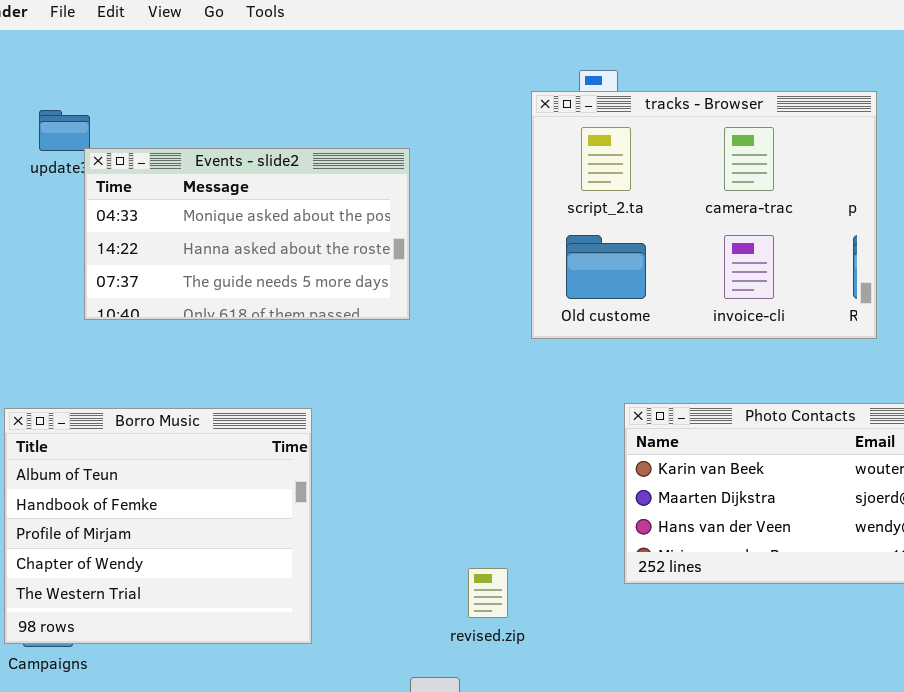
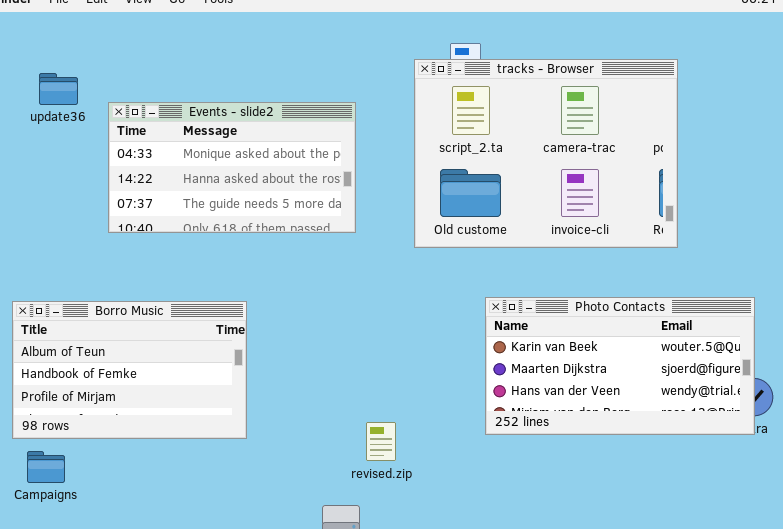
Events - slide2: [84,148,410,320] -> [108,102,356,233], moved
Borro Music: [4,408,312,644] -> [12,301,247,439], resized

